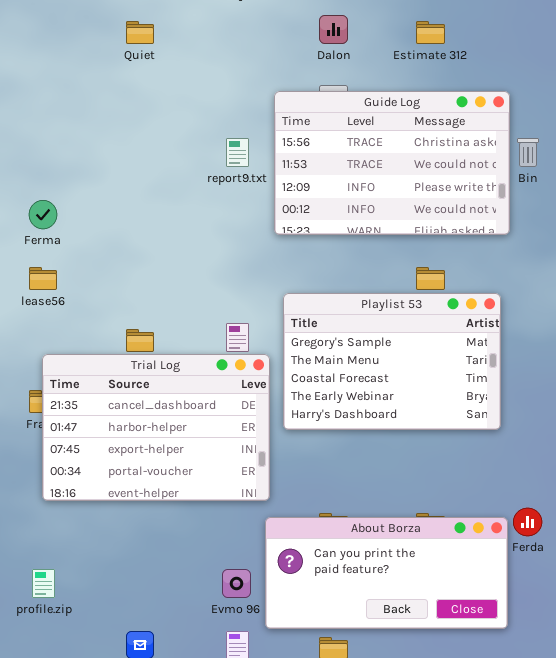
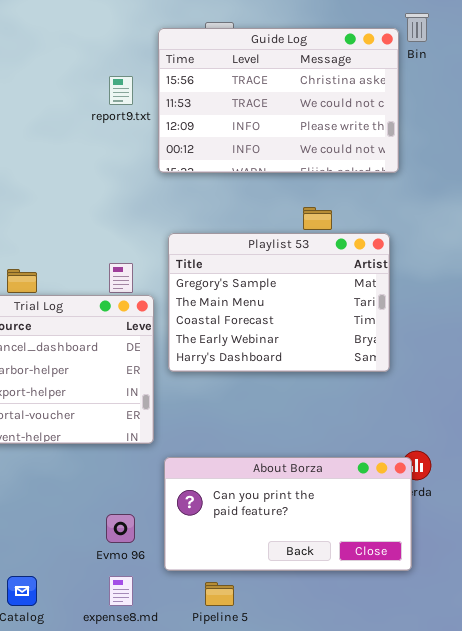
Bin: [517,138,539,167] -> [405,13,429,42], moved
About Borza: [265,517,508,629] -> [164,457,412,571], moved

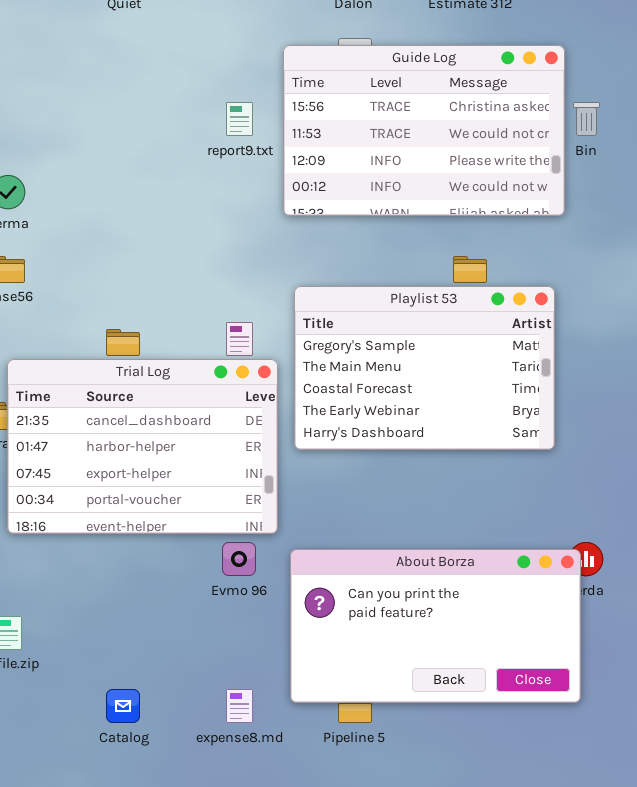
Bin: [405,13,429,42] -> [573,102,600,136], moved
About Borza: [164,457,412,571] -> [290,549,581,703], resized
Evmo 96: [106,514,135,543] -> [222,542,256,576], moved

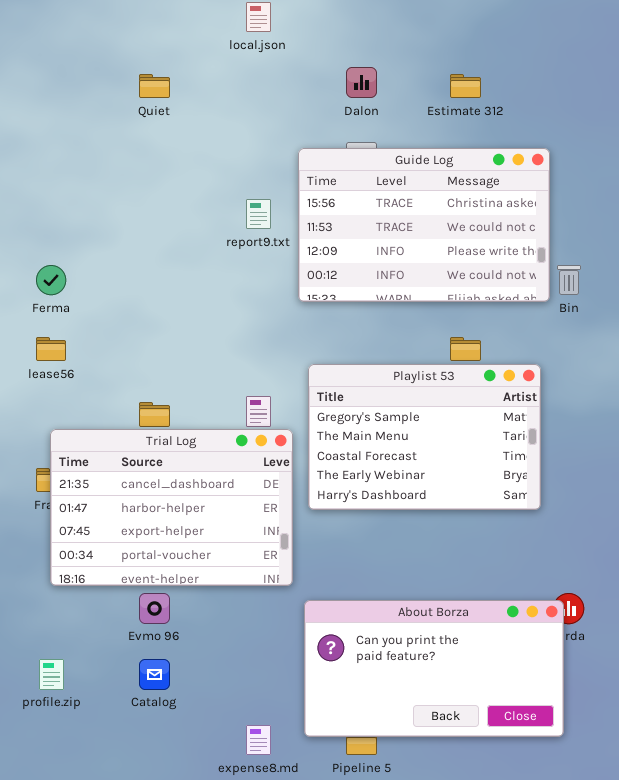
Bin: [573,102,600,136] -> [557,265,581,295], moved
Evmo 96: [222,542,256,576] -> [139,593,170,624], moved
Catalog: [106,689,140,723] -> [139,659,170,690], moved

